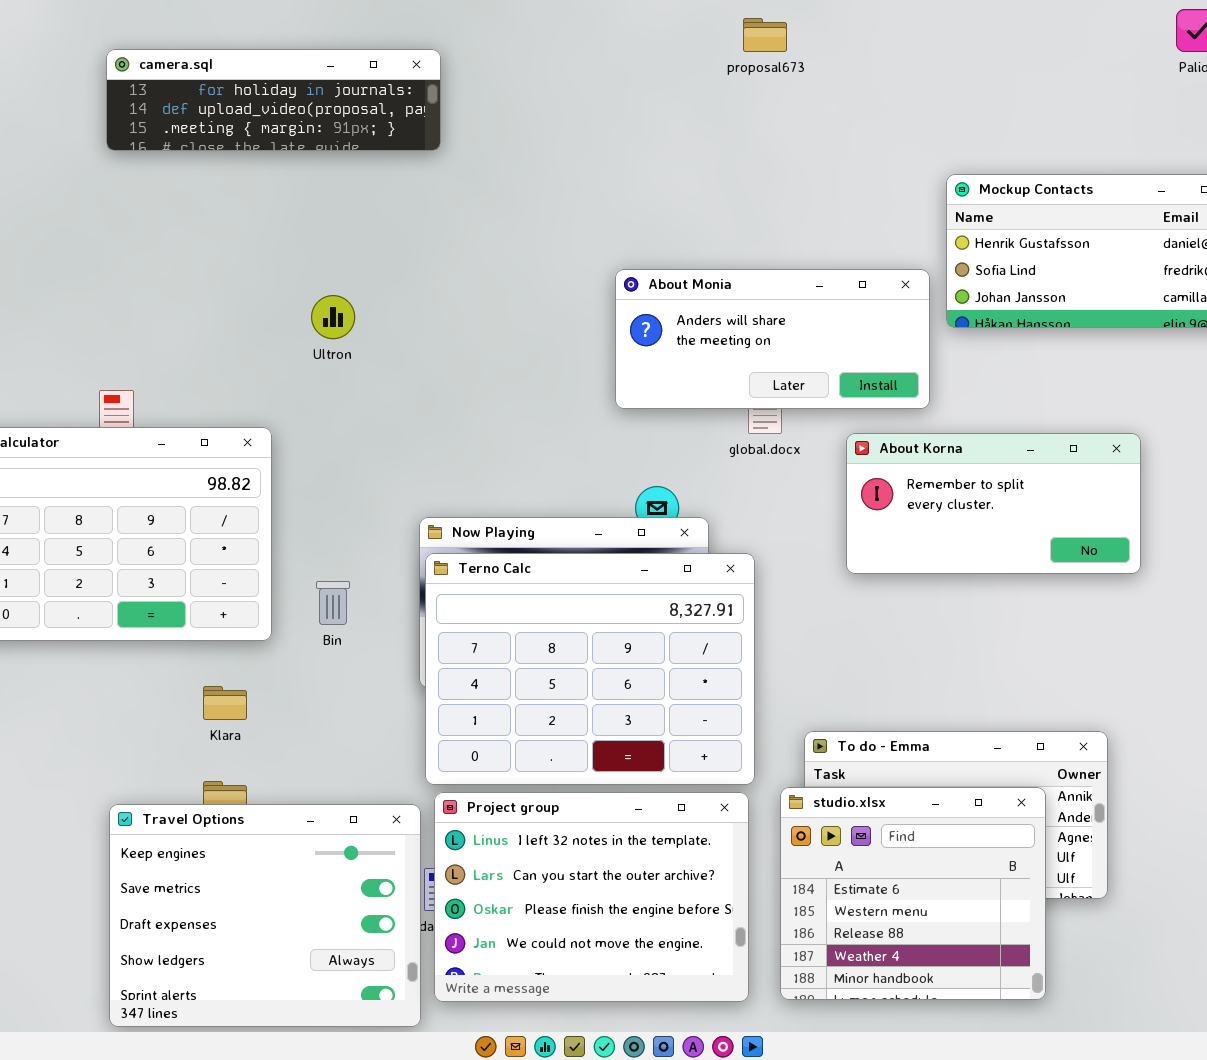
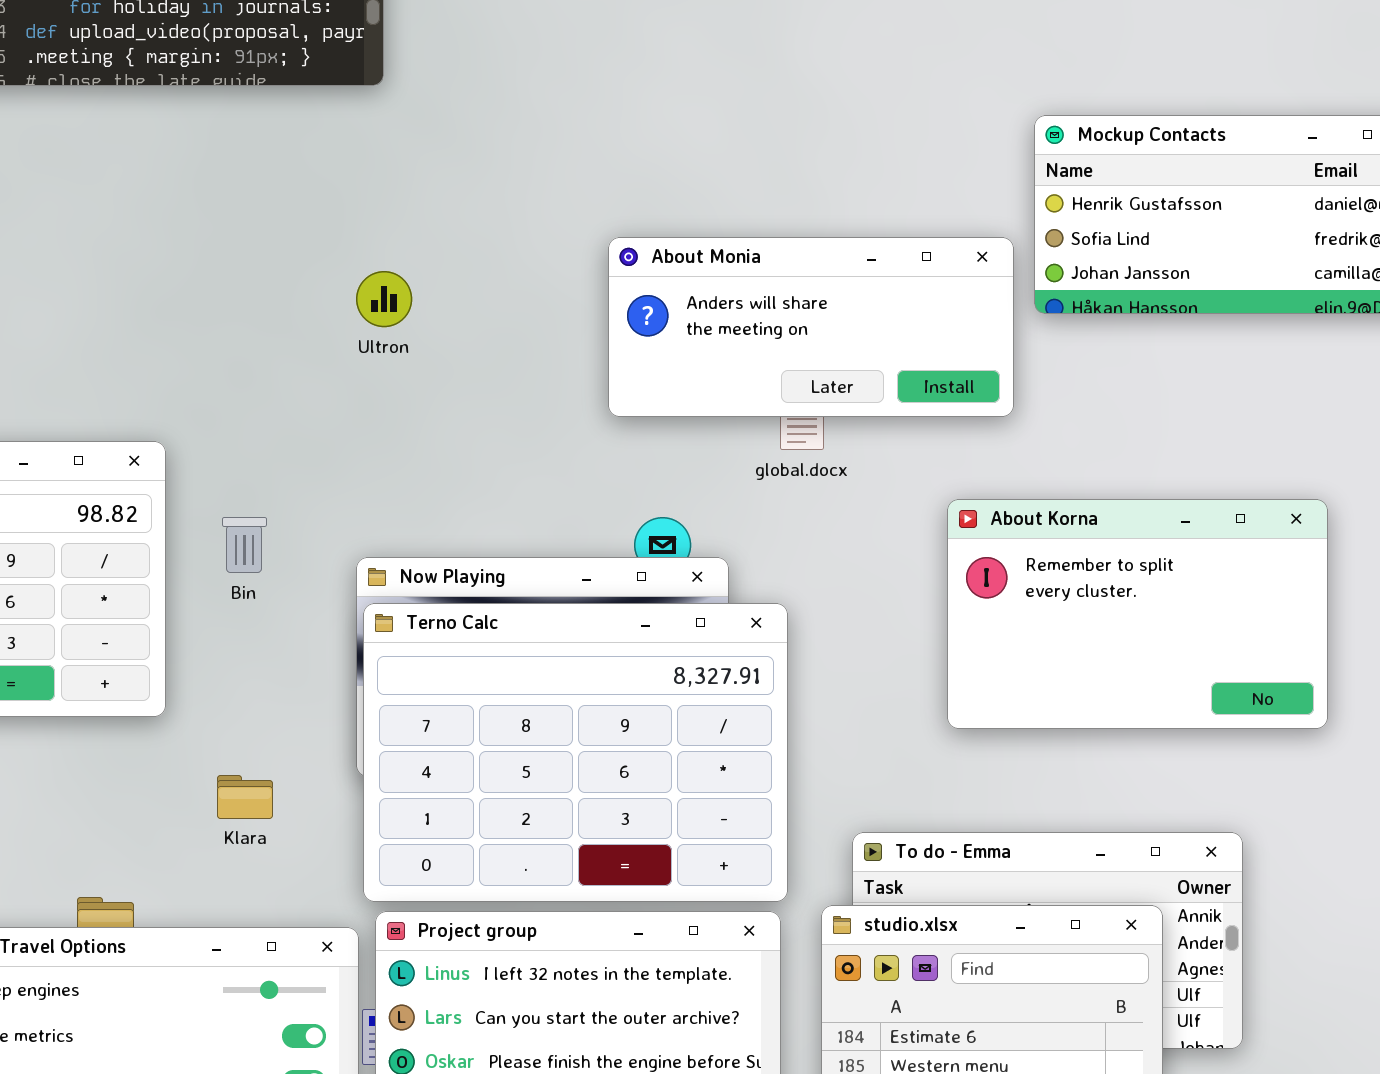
Ultron: [311,295,355,339] -> [356,271,412,327], moved
About Korna: [846,433,1141,574] -> [947,499,1328,729], moved, resized
Bin: [316,581,350,625] -> [222,517,267,573], moved
Klara: [203,686,247,720] -> [217,775,273,819], moved

